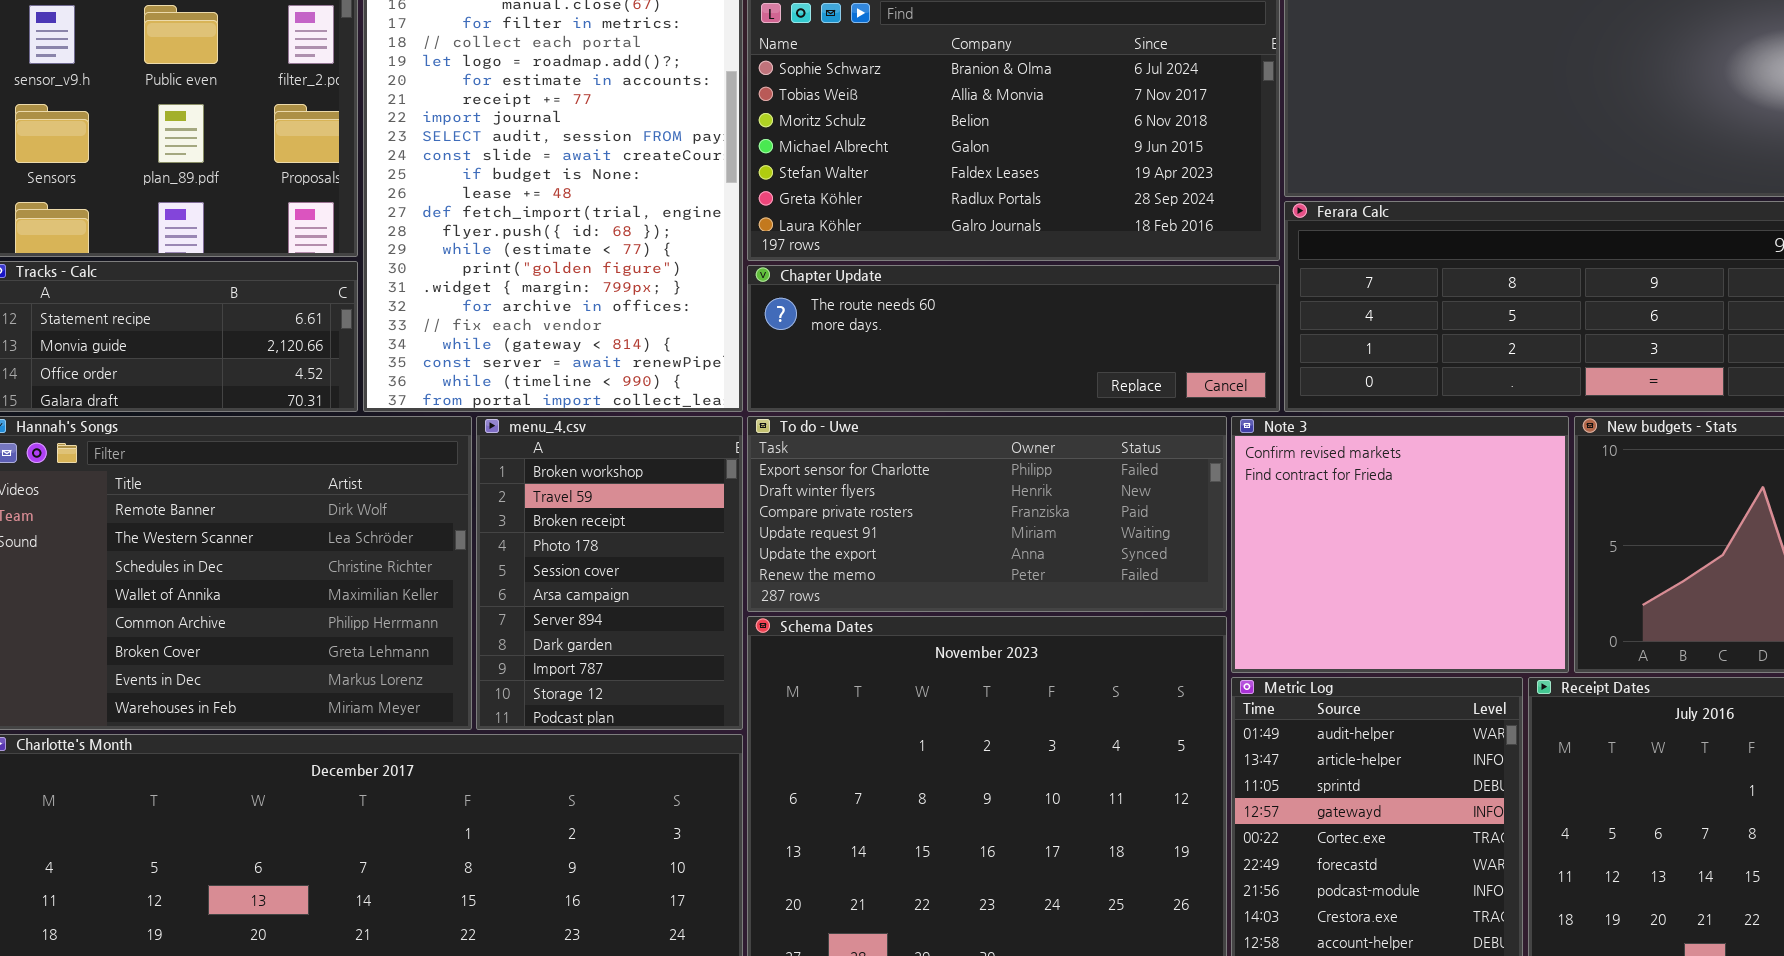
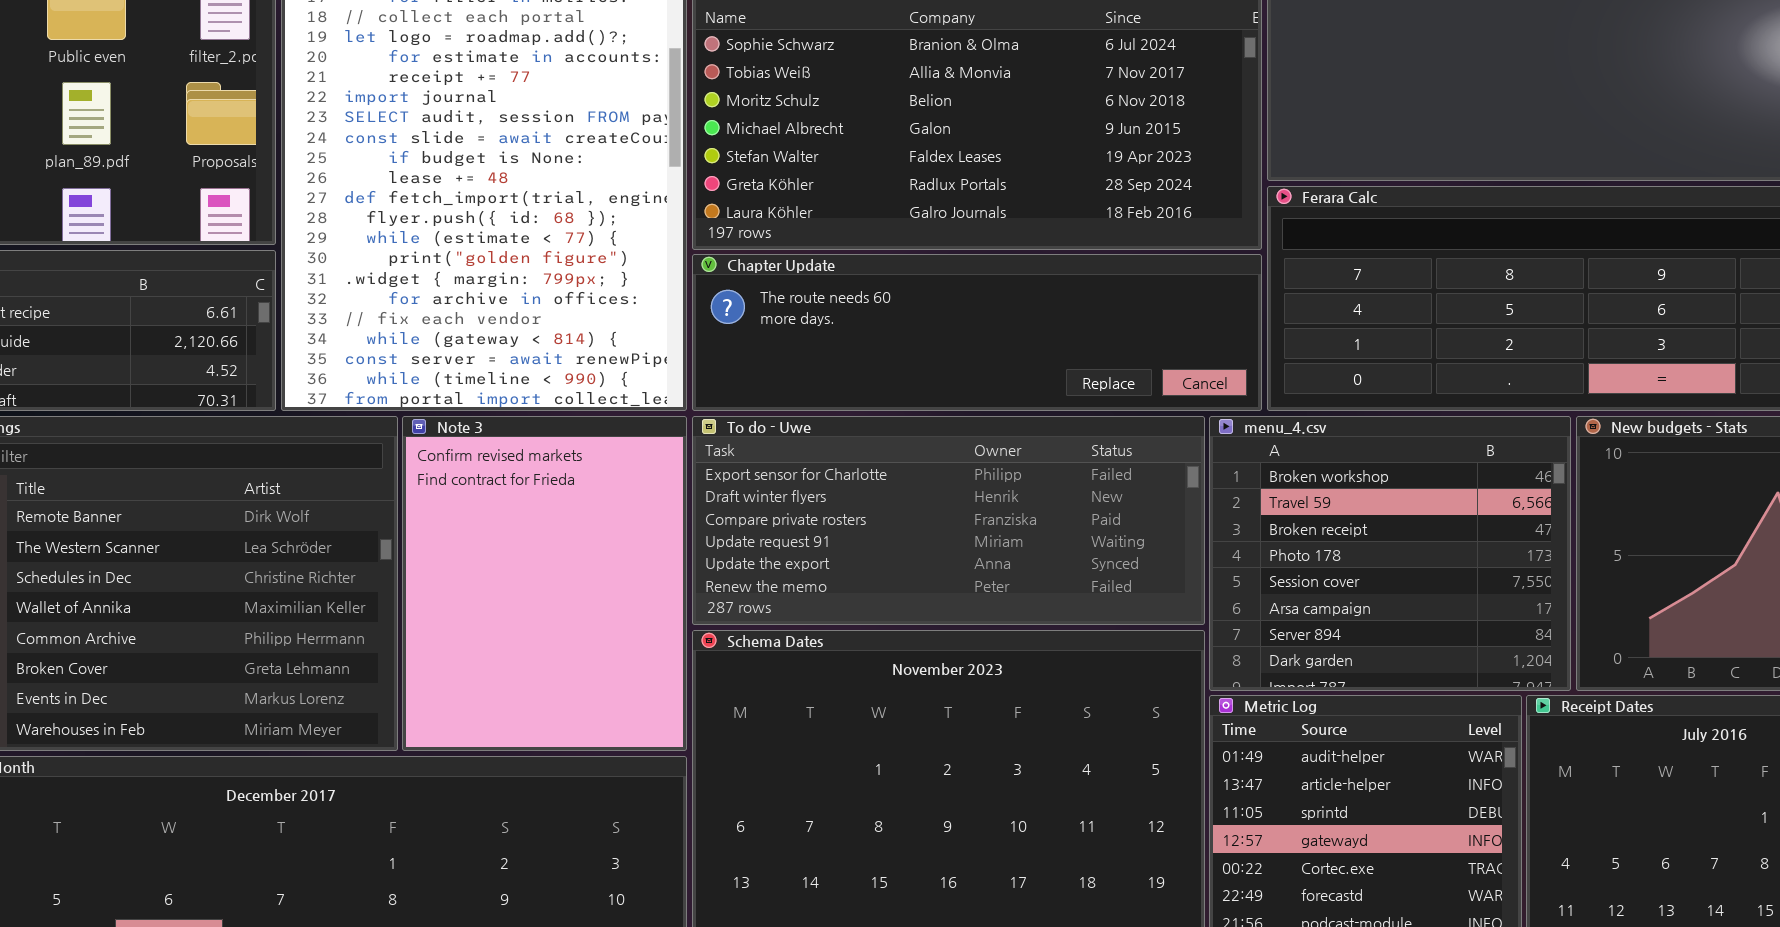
menu_4.csv: [476,416,743,730] -> [1209,416,1571,691], moved, resized
Note 3: [1231,416,1569,673] -> [402,416,687,751], moved, resized

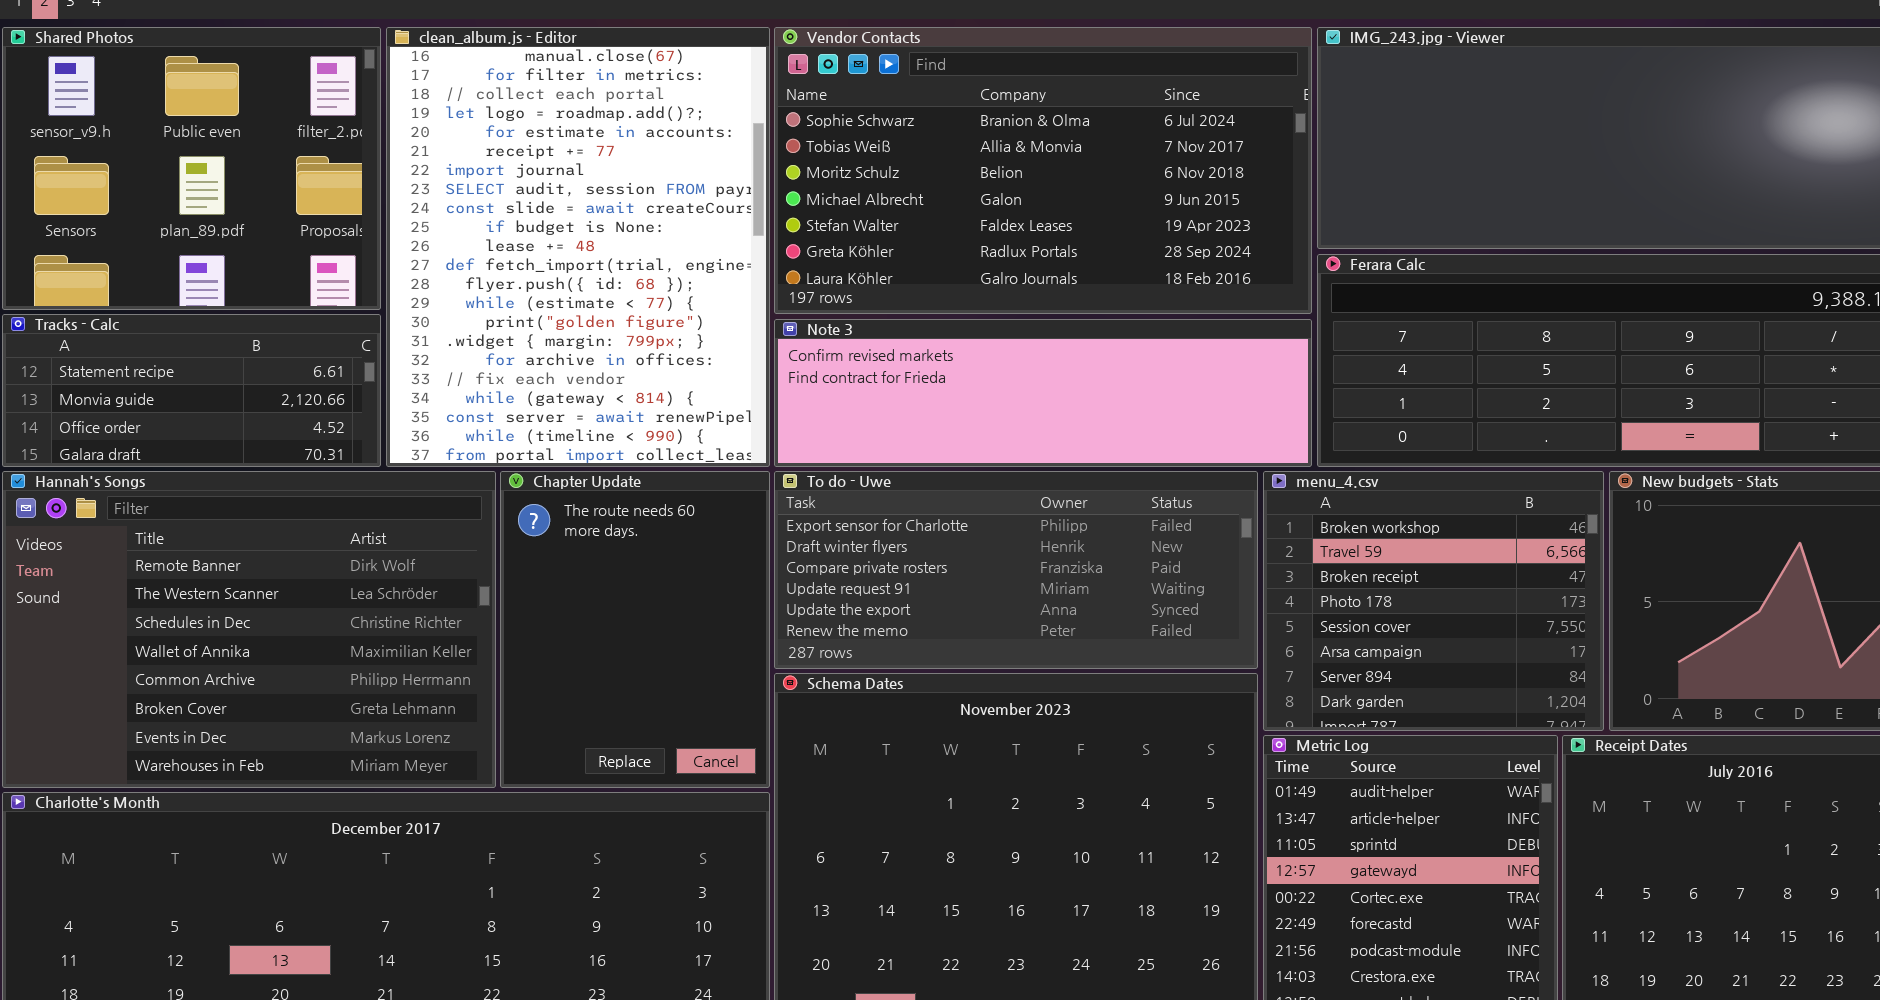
Chapter Update: [692,254,1262,411] -> [500,471,770,788], moved, resized
Note 3: [402,416,687,751] -> [774,319,1312,467], moved, resized

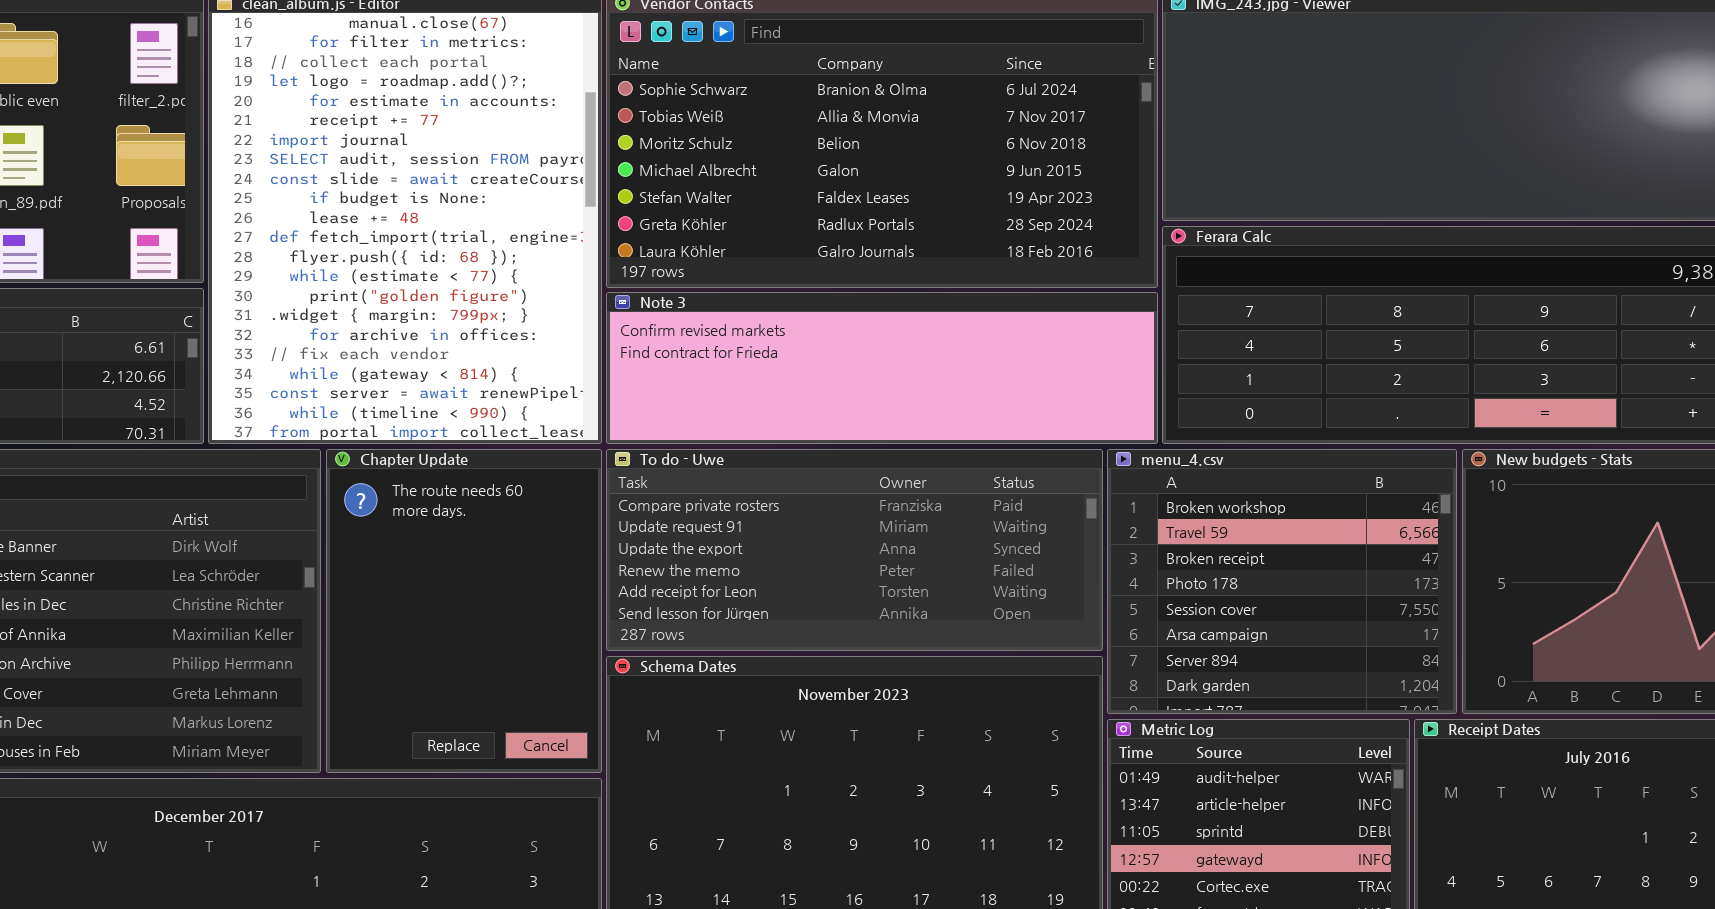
To do - Uwe: [774,471,1258,669] -> [606,449,1103,651], scrolled down 2 rows

